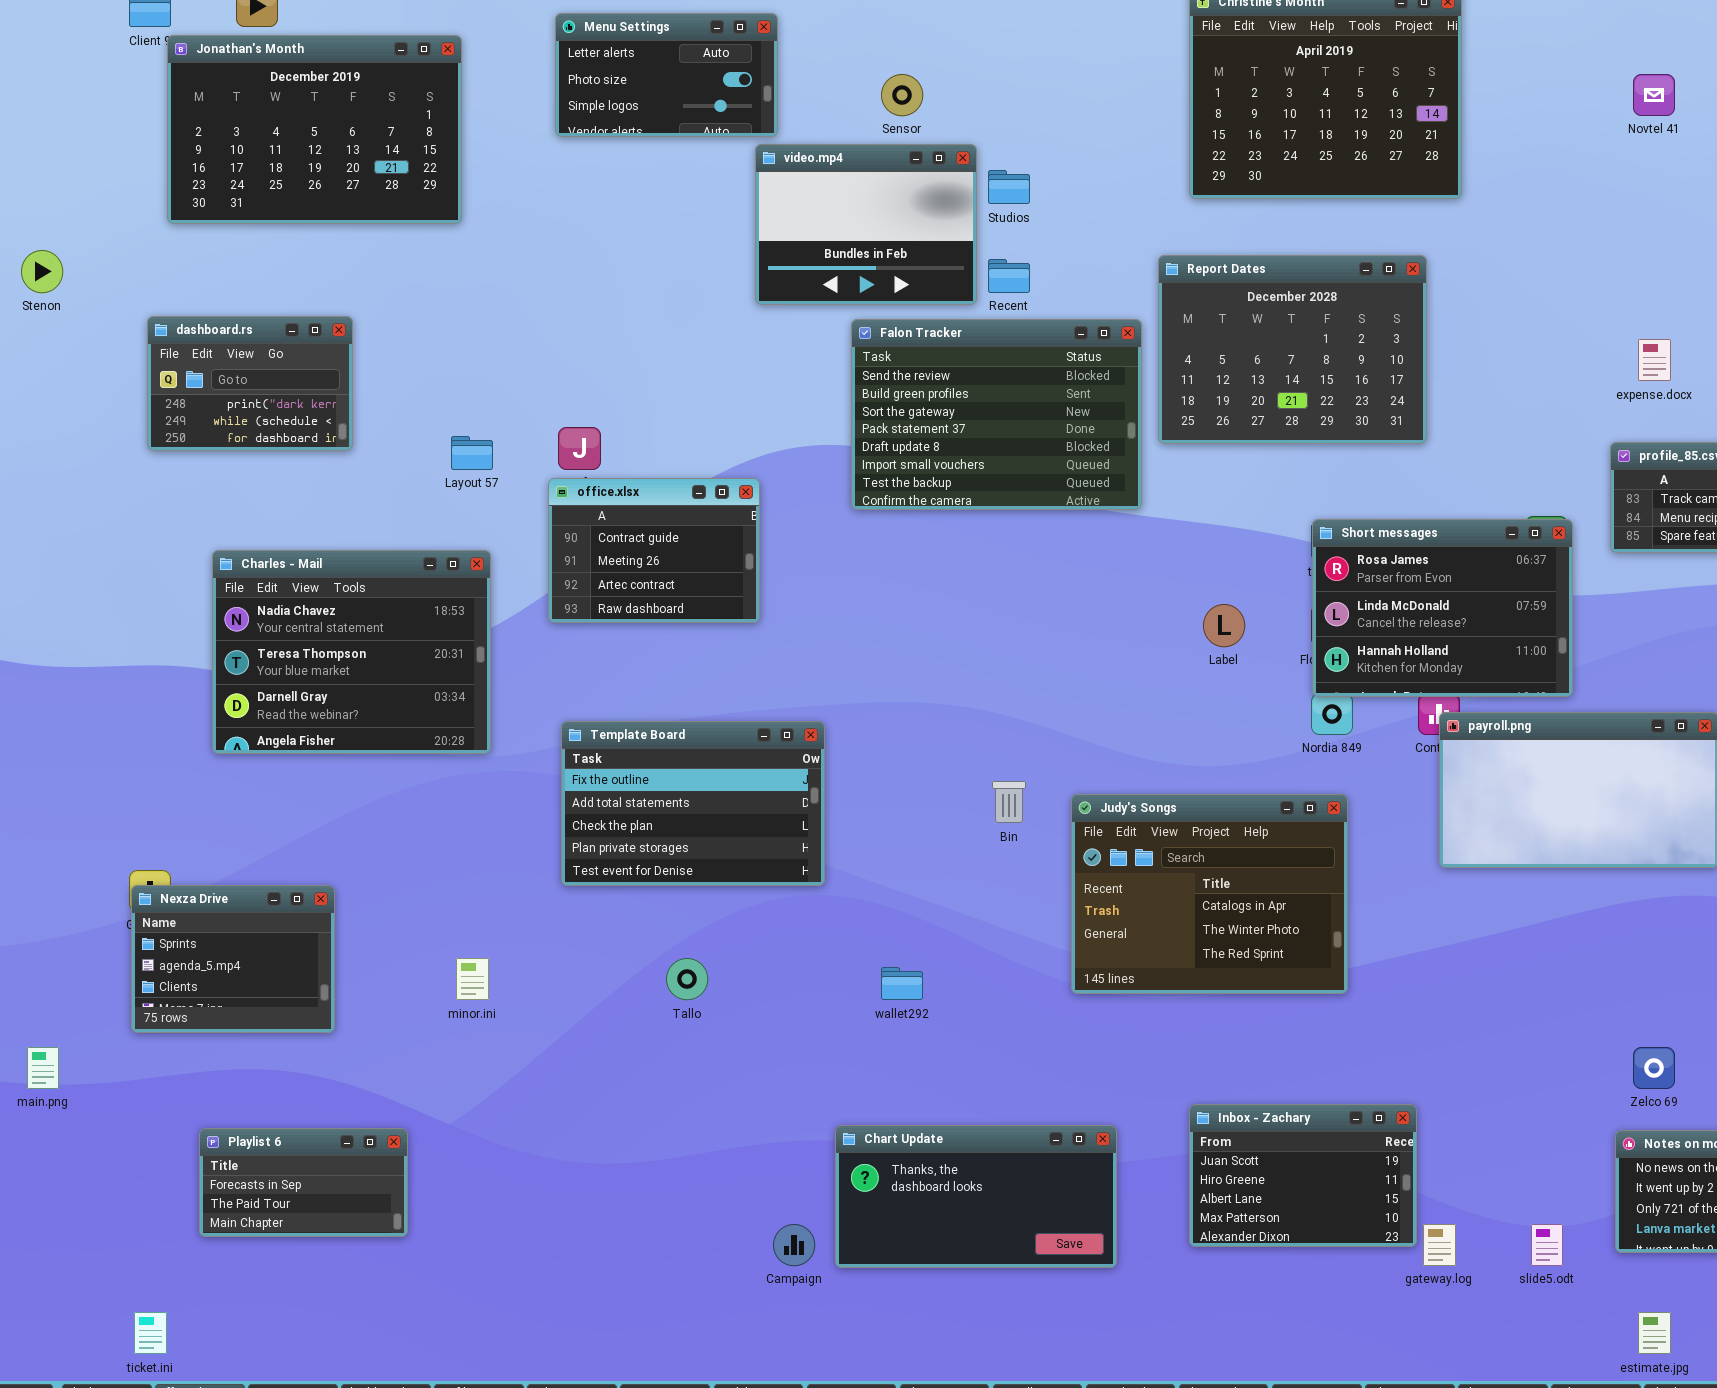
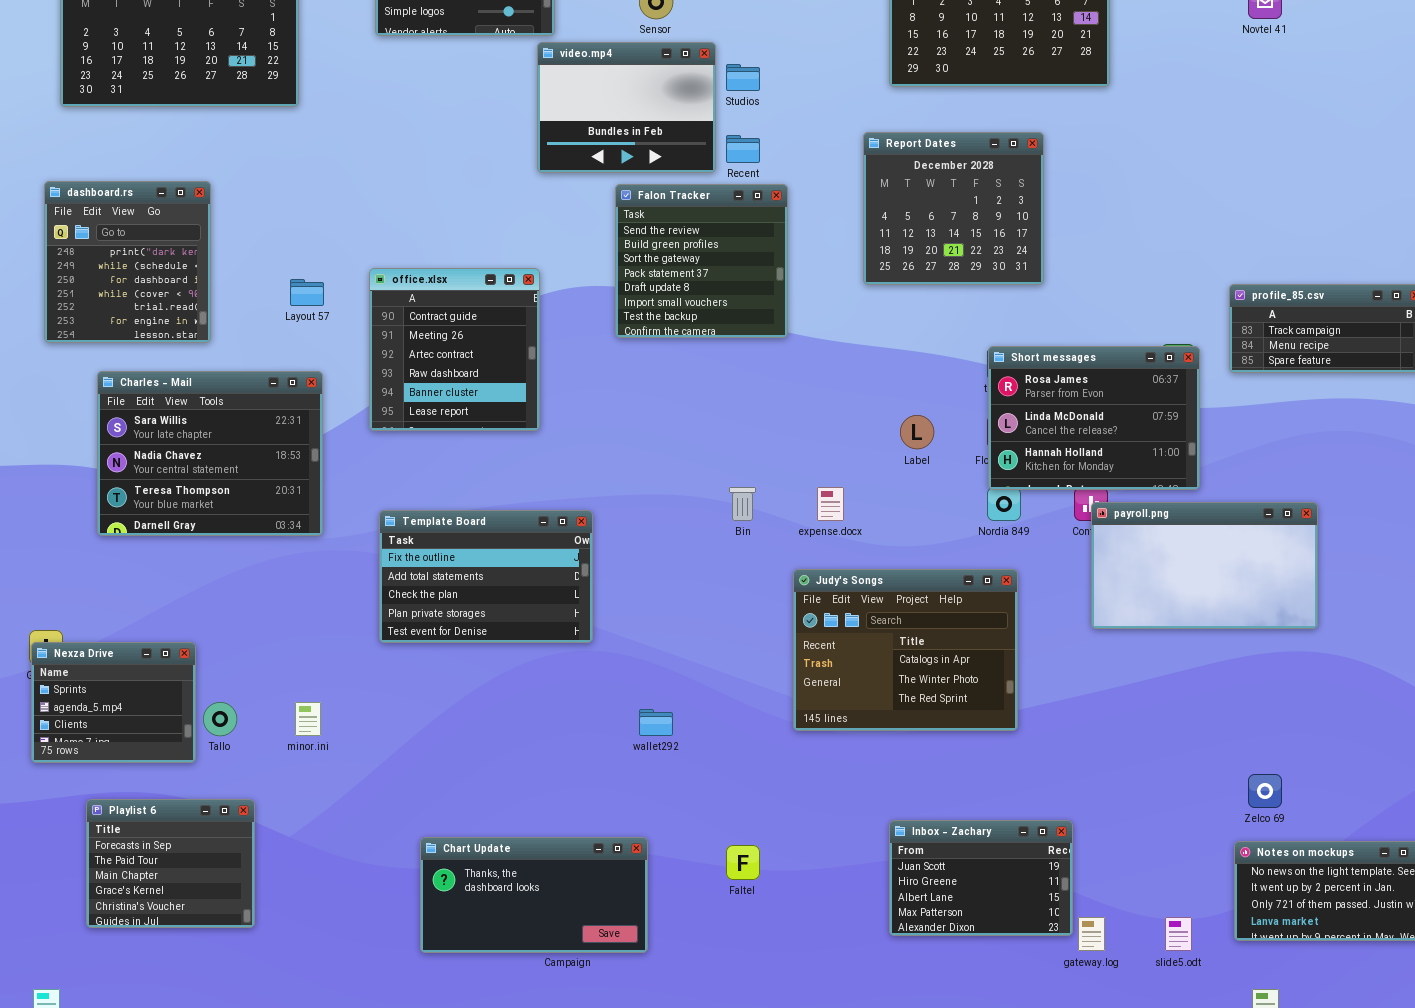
Report Dates: [1158,255,1427,444] -> [863,132,1044,285], resized
dashboard.rs: [147,316,353,451] -> [44,181,211,343], resized
Falon Tracker: [851,319,1142,510] -> [615,184,788,338], resized
expense.docx: [1638,339,1671,381] -> [817,487,844,521], moved
office.xlsx: [548,478,760,623] -> [369,268,540,431], resized
Charles - Mail: [212,550,491,754] -> [97,371,323,536], scrolled up 1 row
Bin: [992,781,1026,823] -> [729,487,756,521], moved
Tallo: [666,958,708,1000] -> [203,702,237,736], moved
Chart Update: [835,1125,1117,1268] -> [420,837,648,953], moved
Playlist 6: [199,1128,408,1237] -> [86,799,255,928], resized

